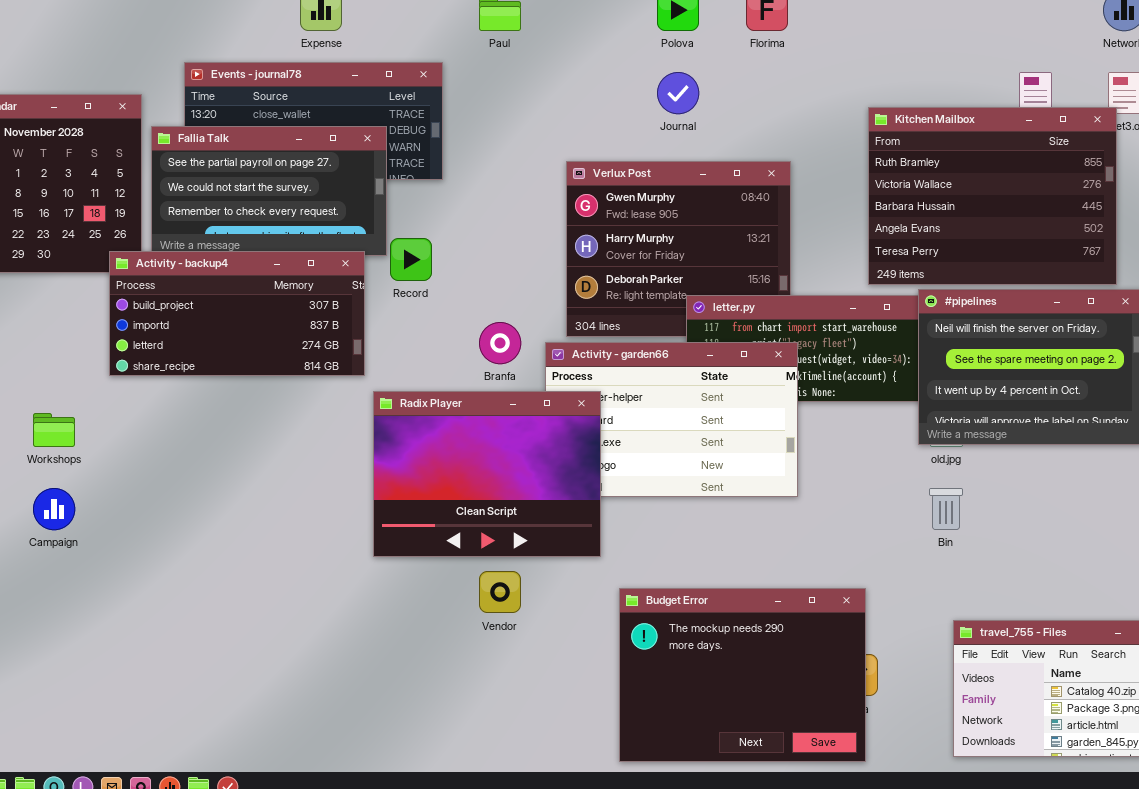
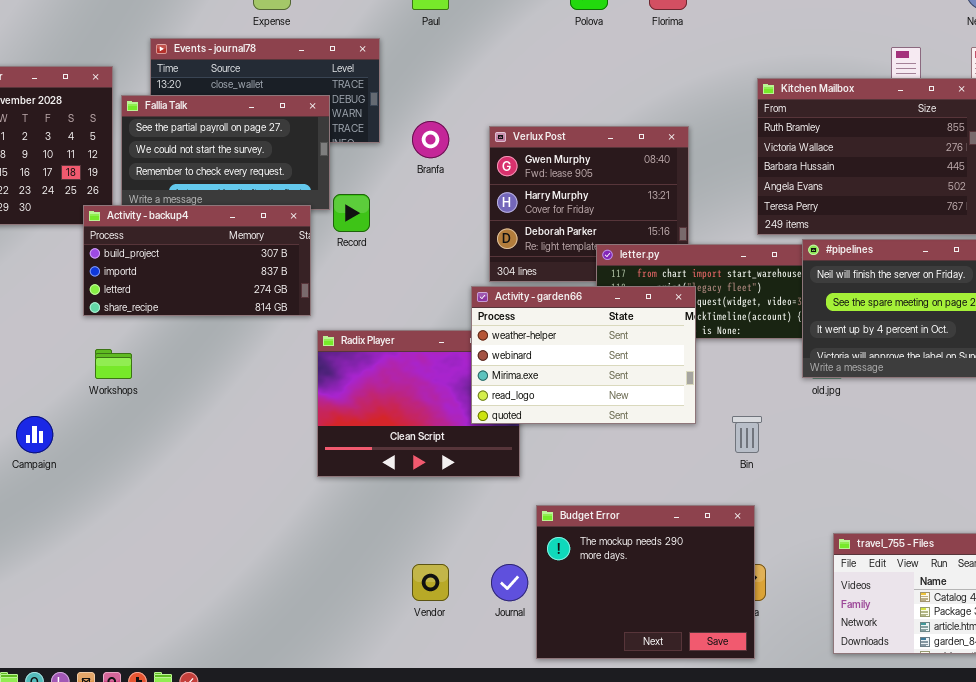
Journal: [657,72,699,114] -> [491,564,528,601], moved
Branfa: [479,322,521,364] -> [412,121,449,158], moved
Activity - garden66: [545,342,798,497] -> [471,286,696,424], raised
Workshops: [33,413,75,447] -> [95,349,132,379], moved
Bin: [929,488,963,530] -> [732,416,762,453], moved
Vendor: [479,571,521,613] -> [412,564,449,601], moved

